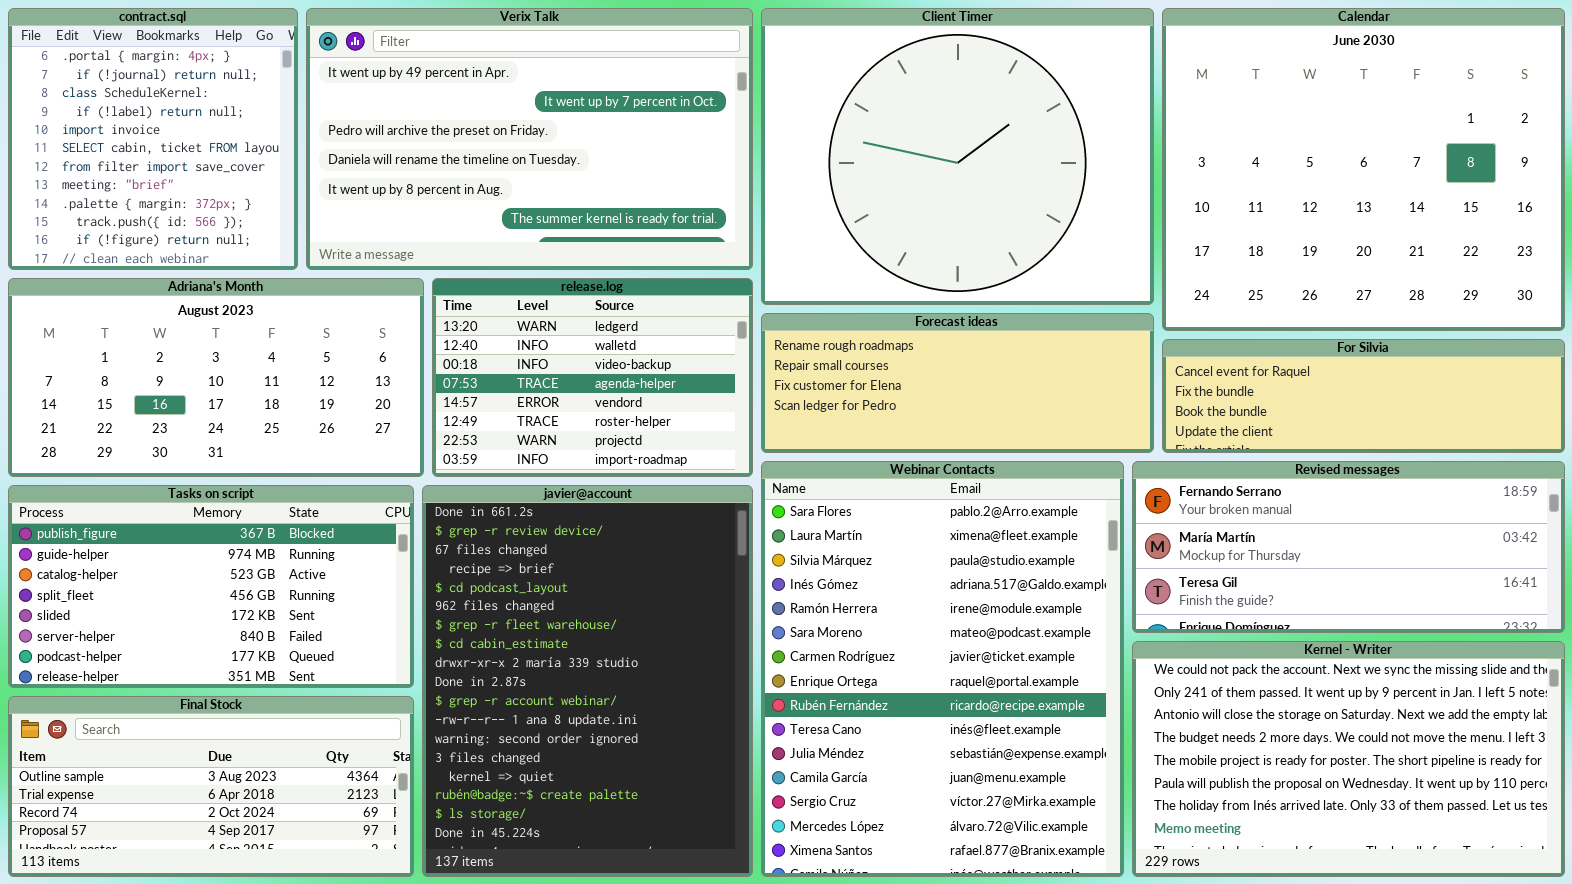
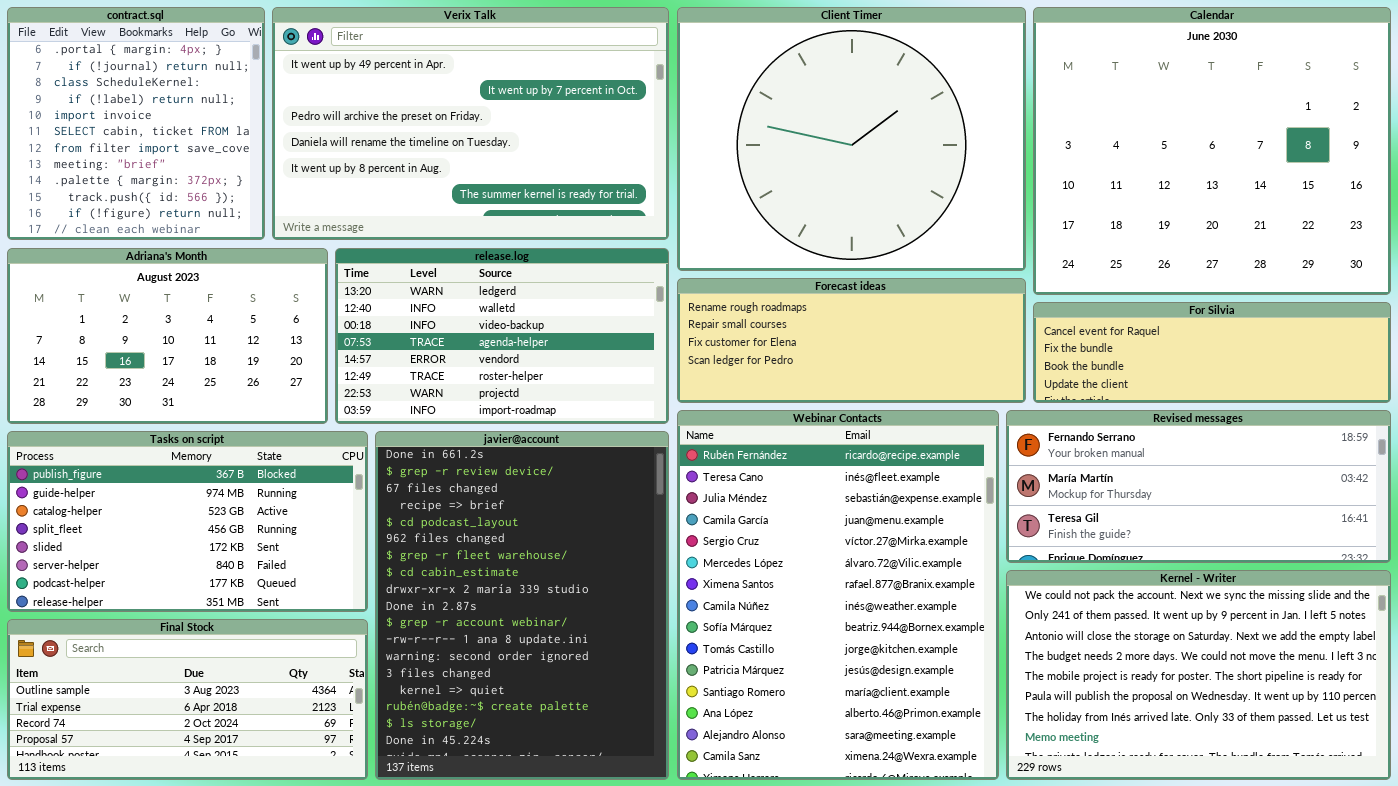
Adriana's Month: [8,278,424,477] -> [7,248,328,424], resized
release.log: [432,278,753,477] -> [335,248,669,424], resized
Webinar Contacts: [761,461,1124,877] -> [677,410,999,780], scrolled down 8 rows

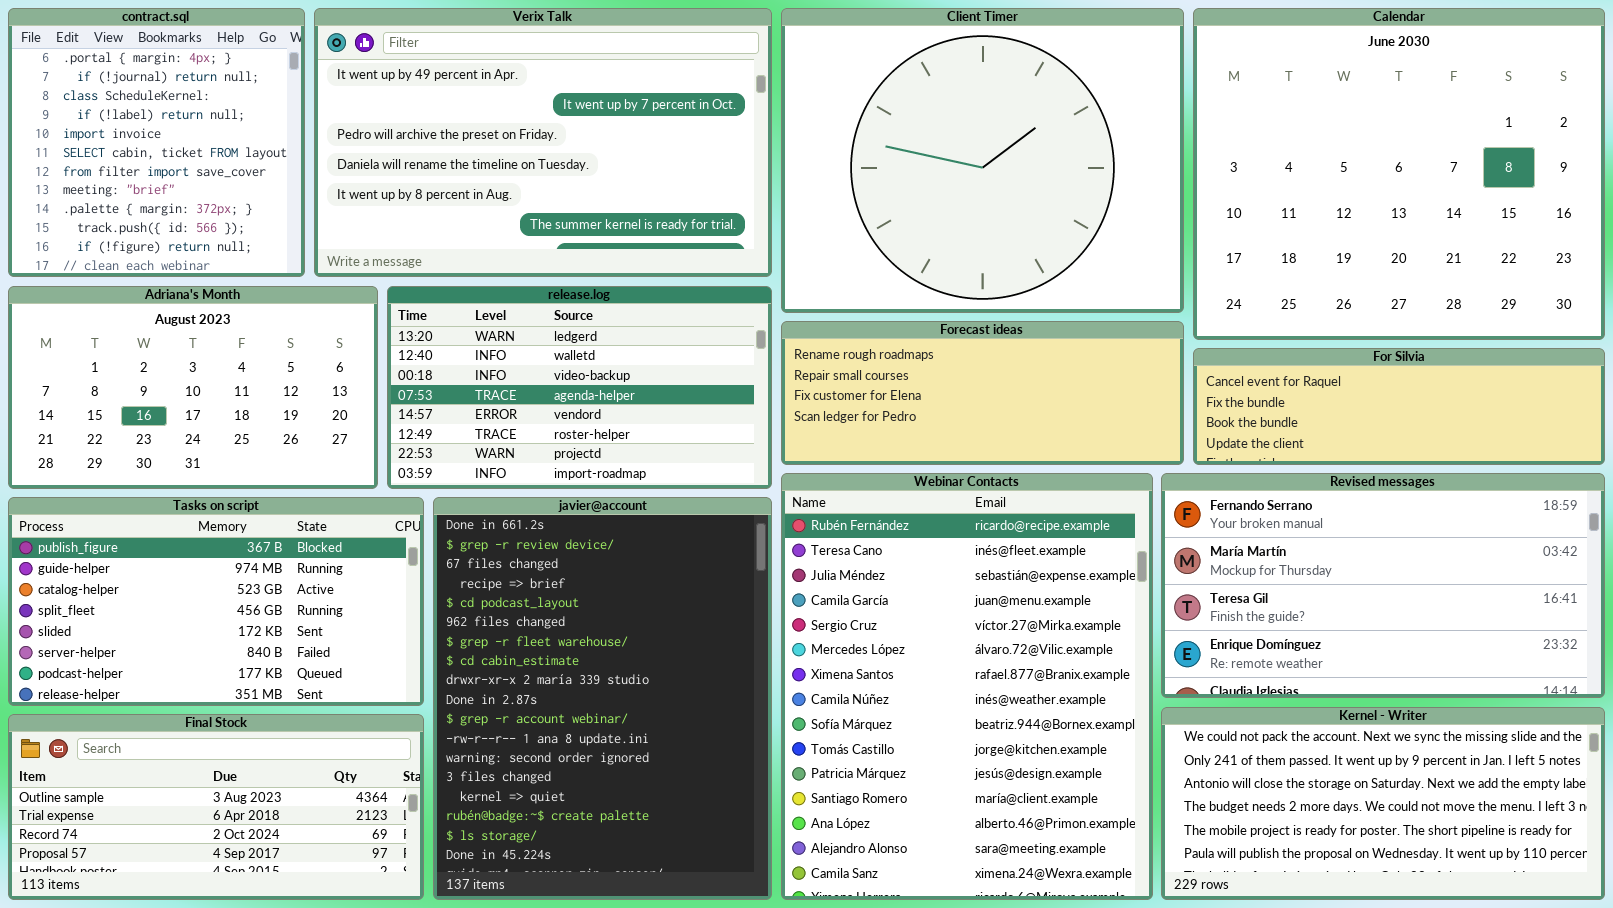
Revised messages: [1006,410,1391,563] -> [1161,473,1605,698], resized
Kernel - Writer: [1006,570,1391,780] -> [1161,707,1605,900], resized

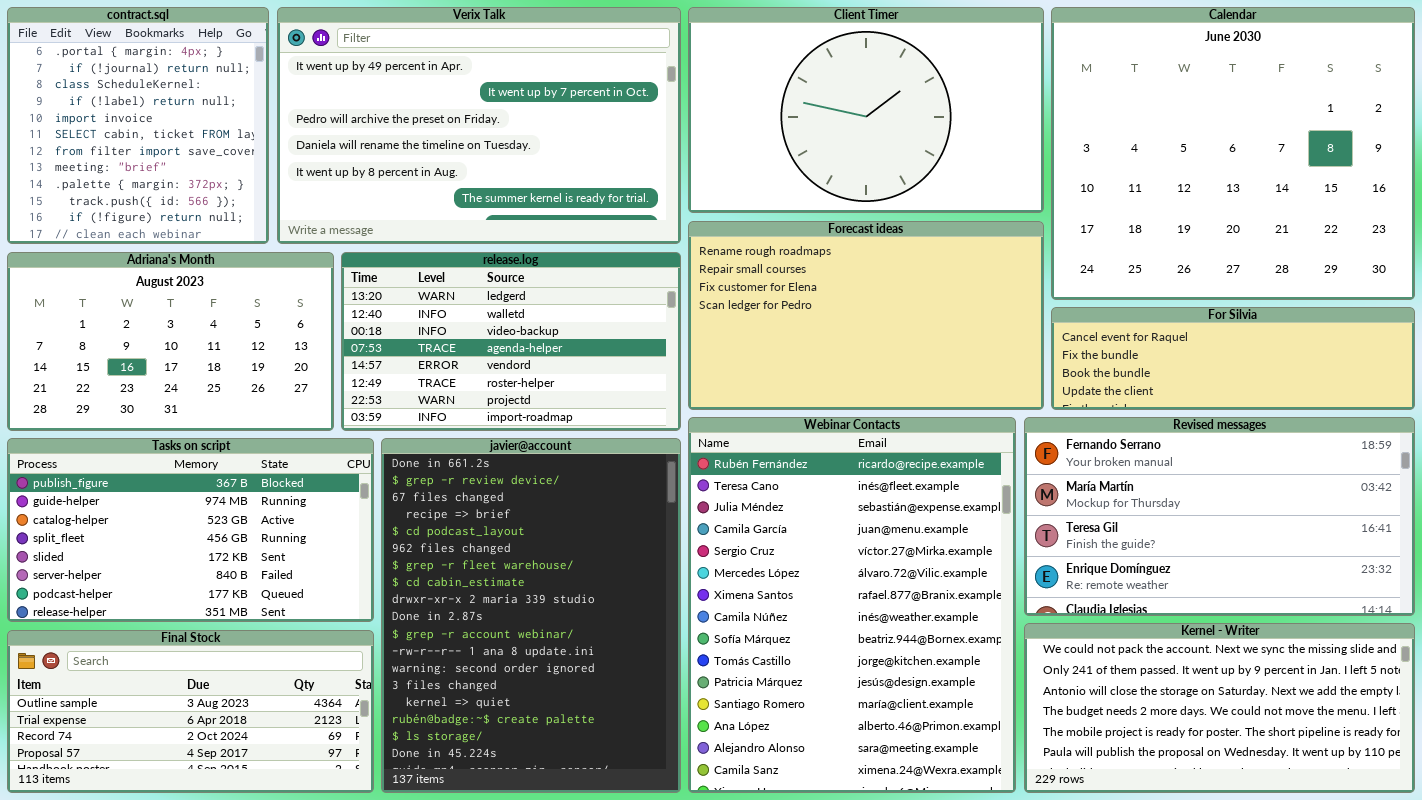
Client Timer: [781,8,1184,313] -> [688,7,1044,213], resized
Forecast ideas: [781,321,1184,465] -> [688,221,1044,410], resized

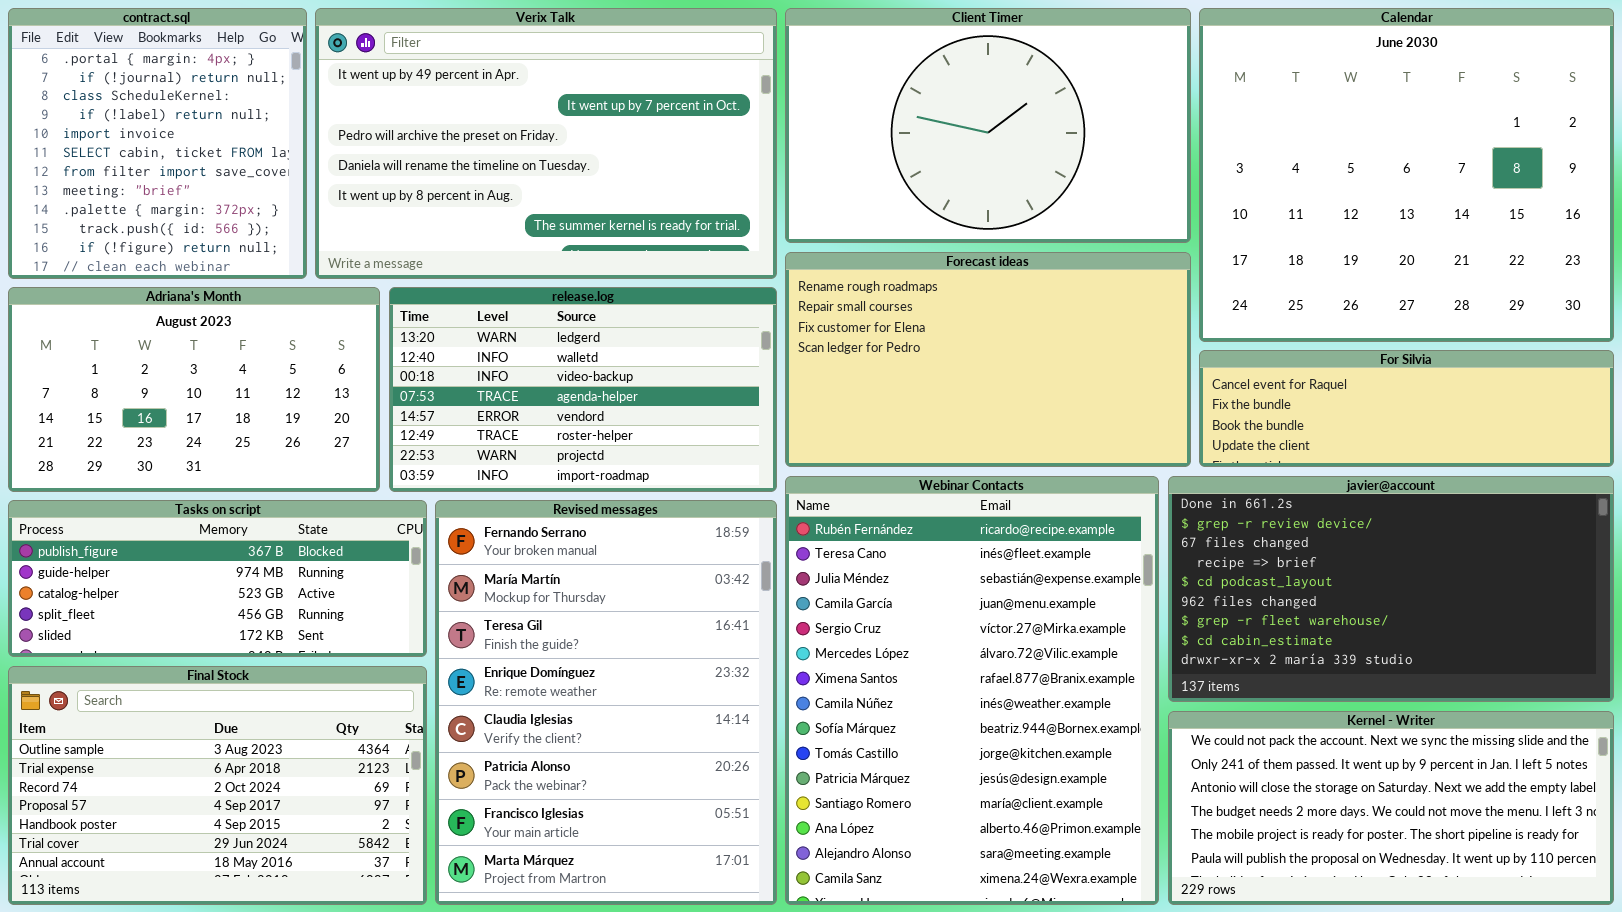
Revised messages: [1024,417,1415,616] -> [435,500,777,905], moved, resized
Tasks on script: [7,438,374,622] -> [8,500,427,657], resized
javier@account: [381,438,681,793] -> [1168,476,1614,702], moved, resized
Final Stock: [7,630,374,793] -> [8,666,427,905], resized

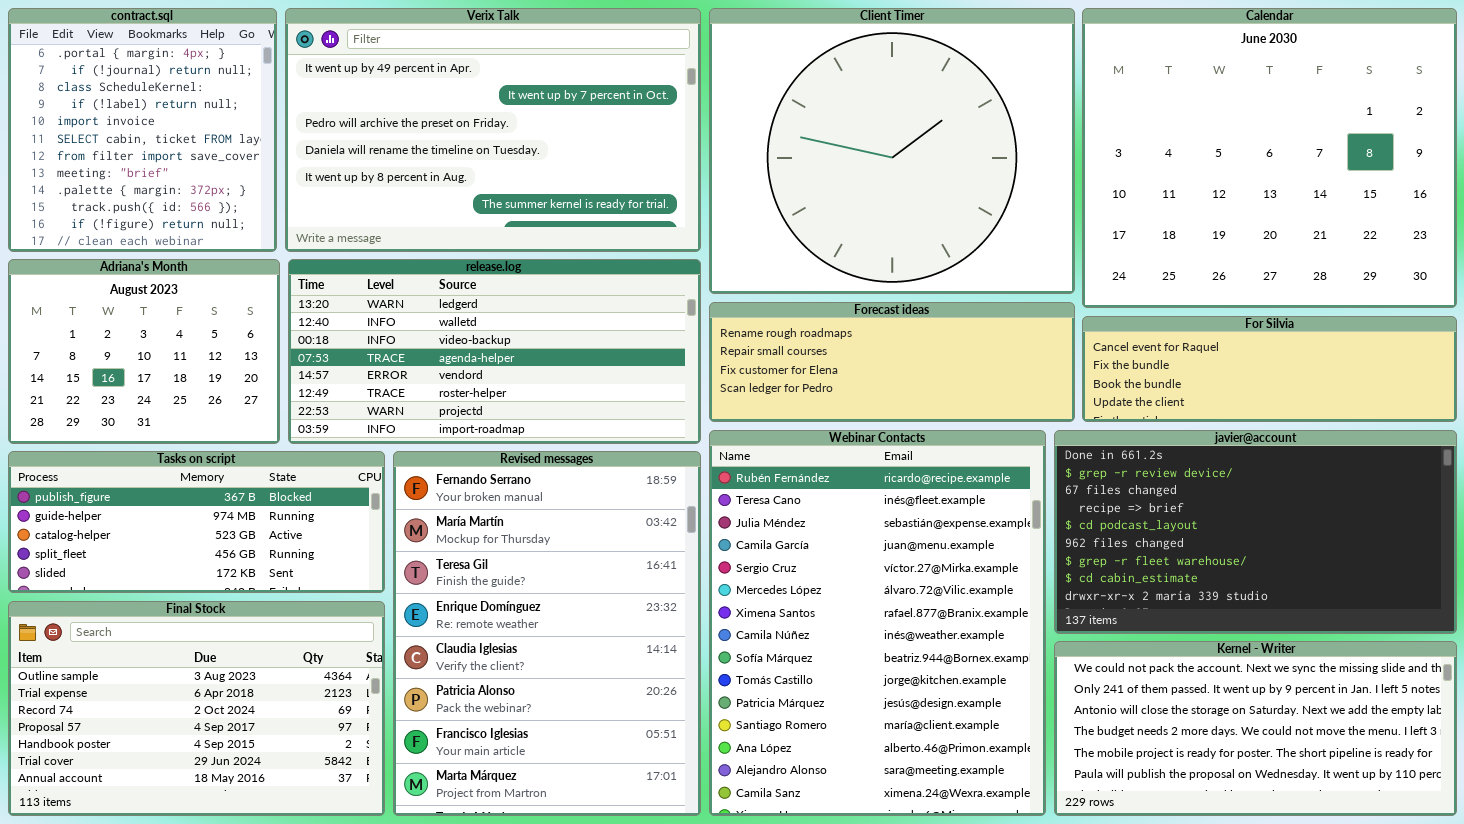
Client Timer: [785,8,1191,243] -> [709,8,1075,294], resized
Forecast ideas: [785,252,1191,467] -> [709,302,1075,422], resized
Adriana's Month: [8,287,380,492] -> [8,259,280,444], resized
release.log: [389,287,777,492] -> [288,259,701,444], resized

